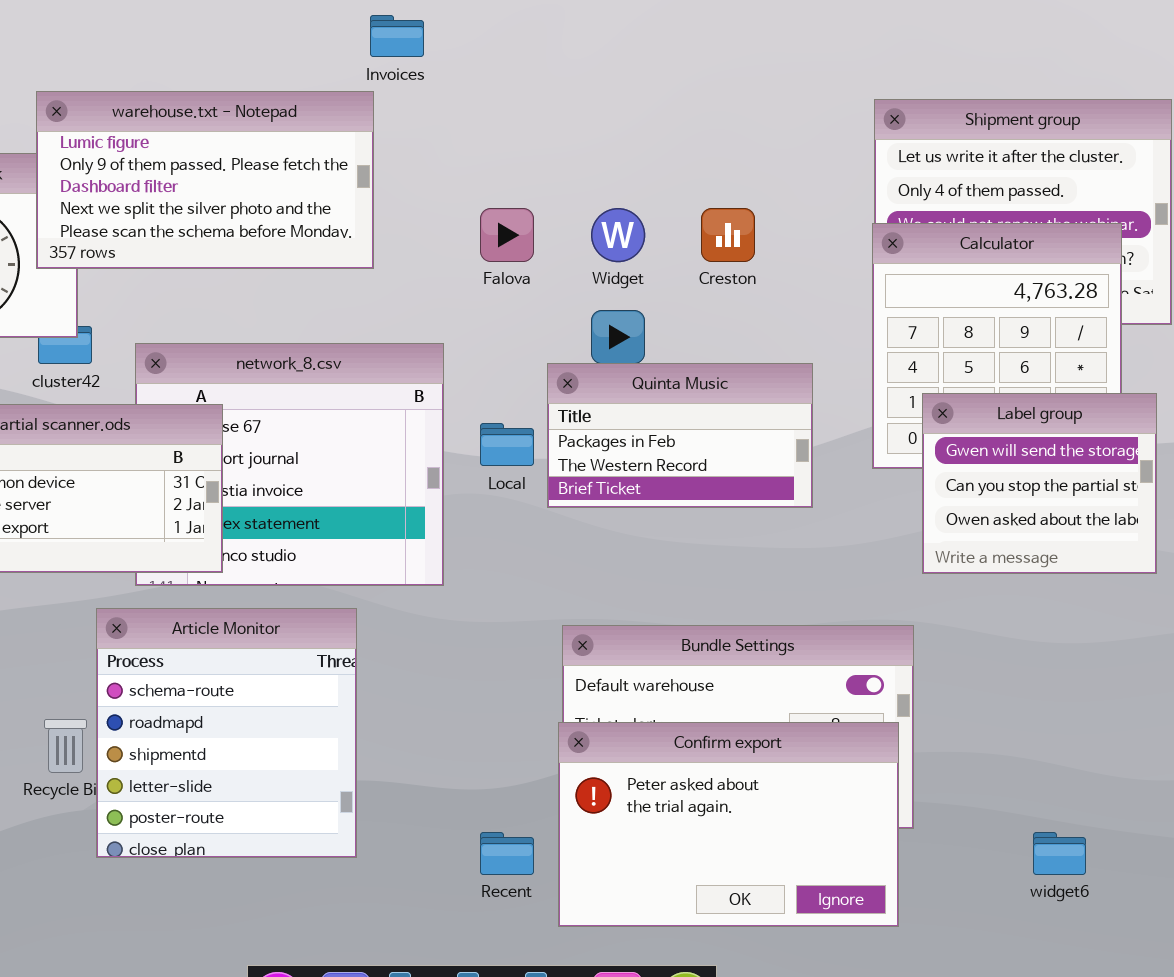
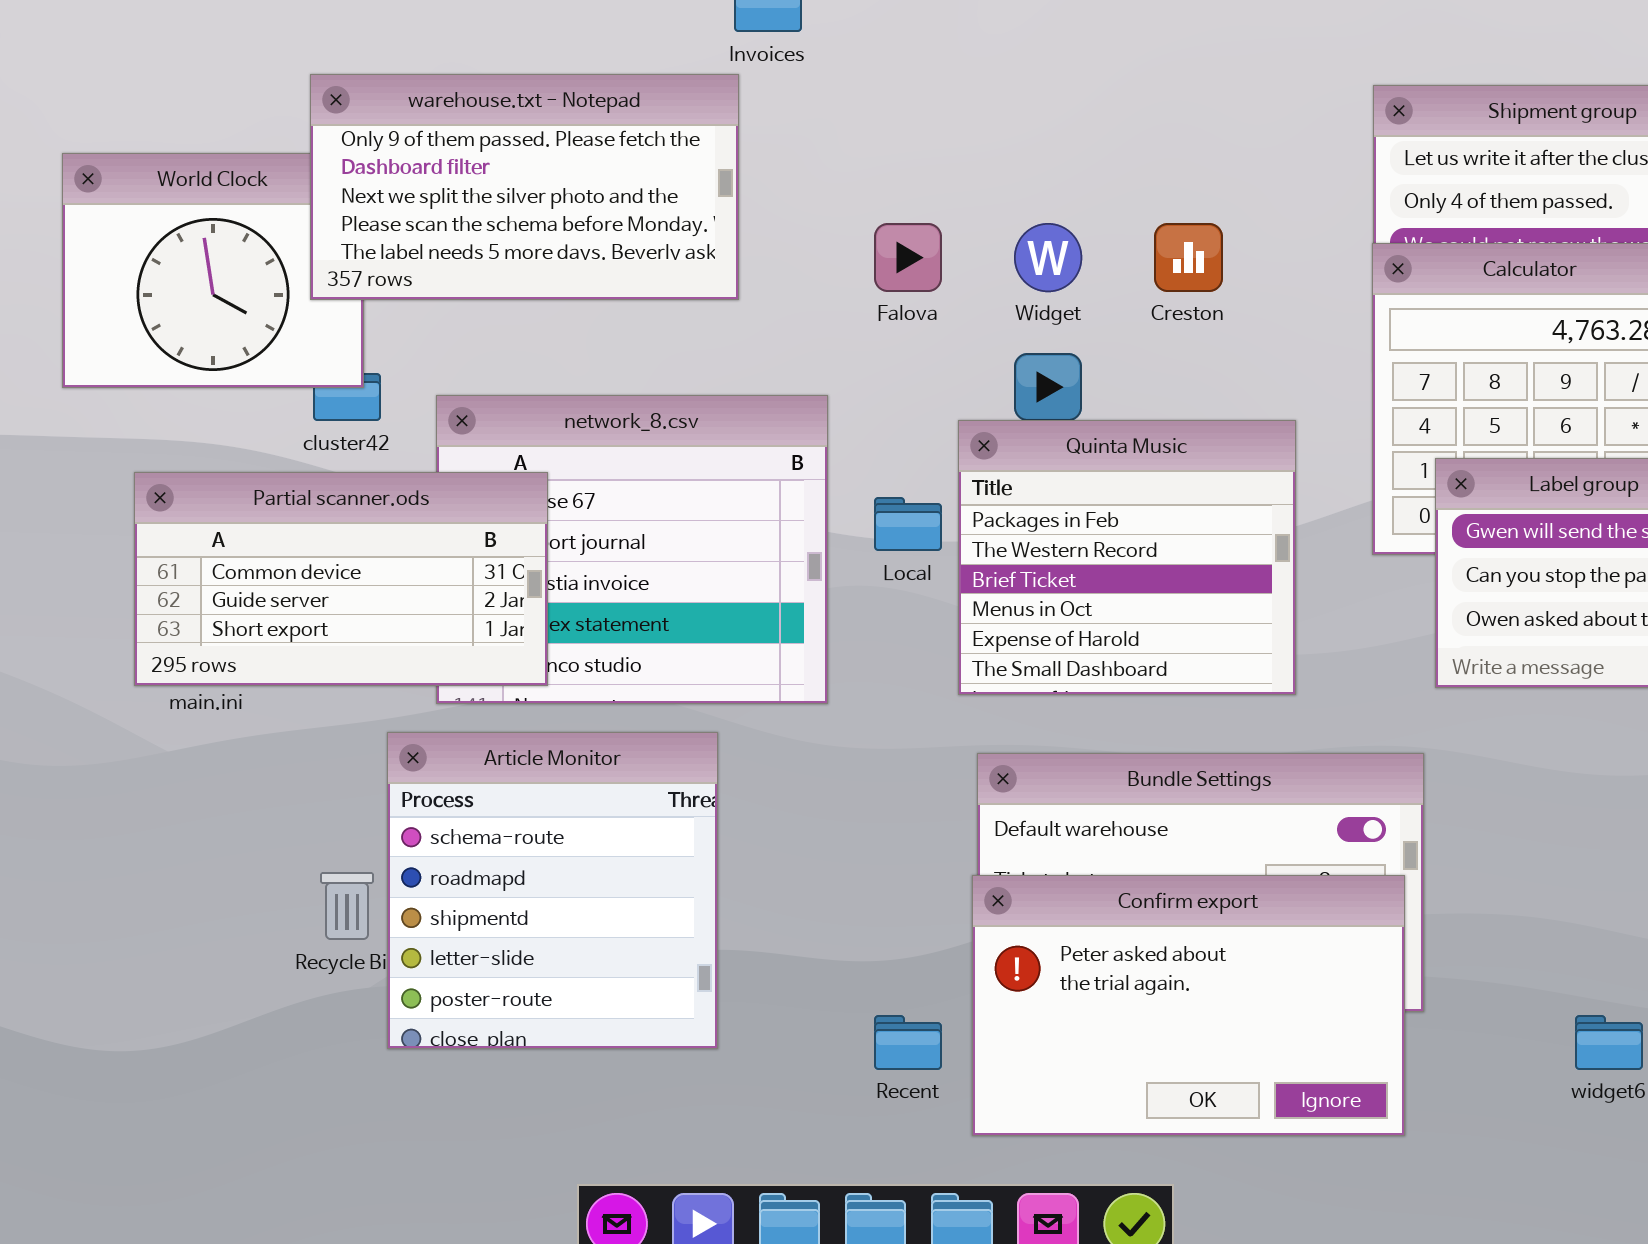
warehouse.txt - Notepad: [36,91,374,269] -> [310,74,739,300], scrolled down 1 row
Quinta Music: [547,363,813,508] -> [958,420,1296,695], resized

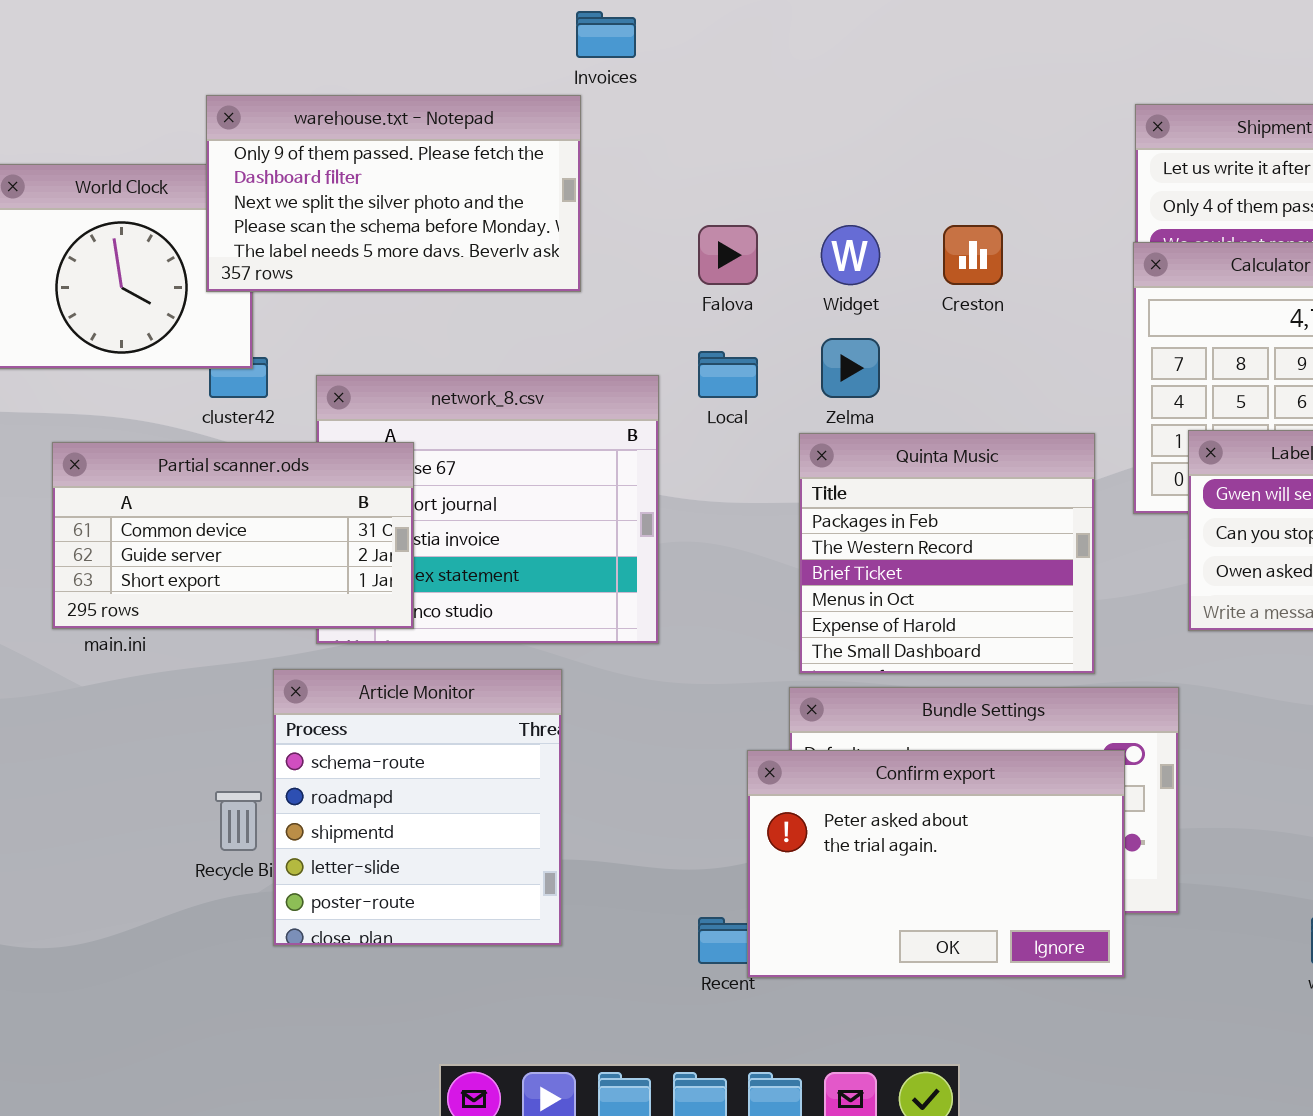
Quinta Music: [958,420,1296,695] -> [799,433,1095,674], moved
Local: [874,497,942,551] -> [698,351,758,398], moved
Confirm export: [972,875,1405,1136] -> [747,750,1125,978], moved

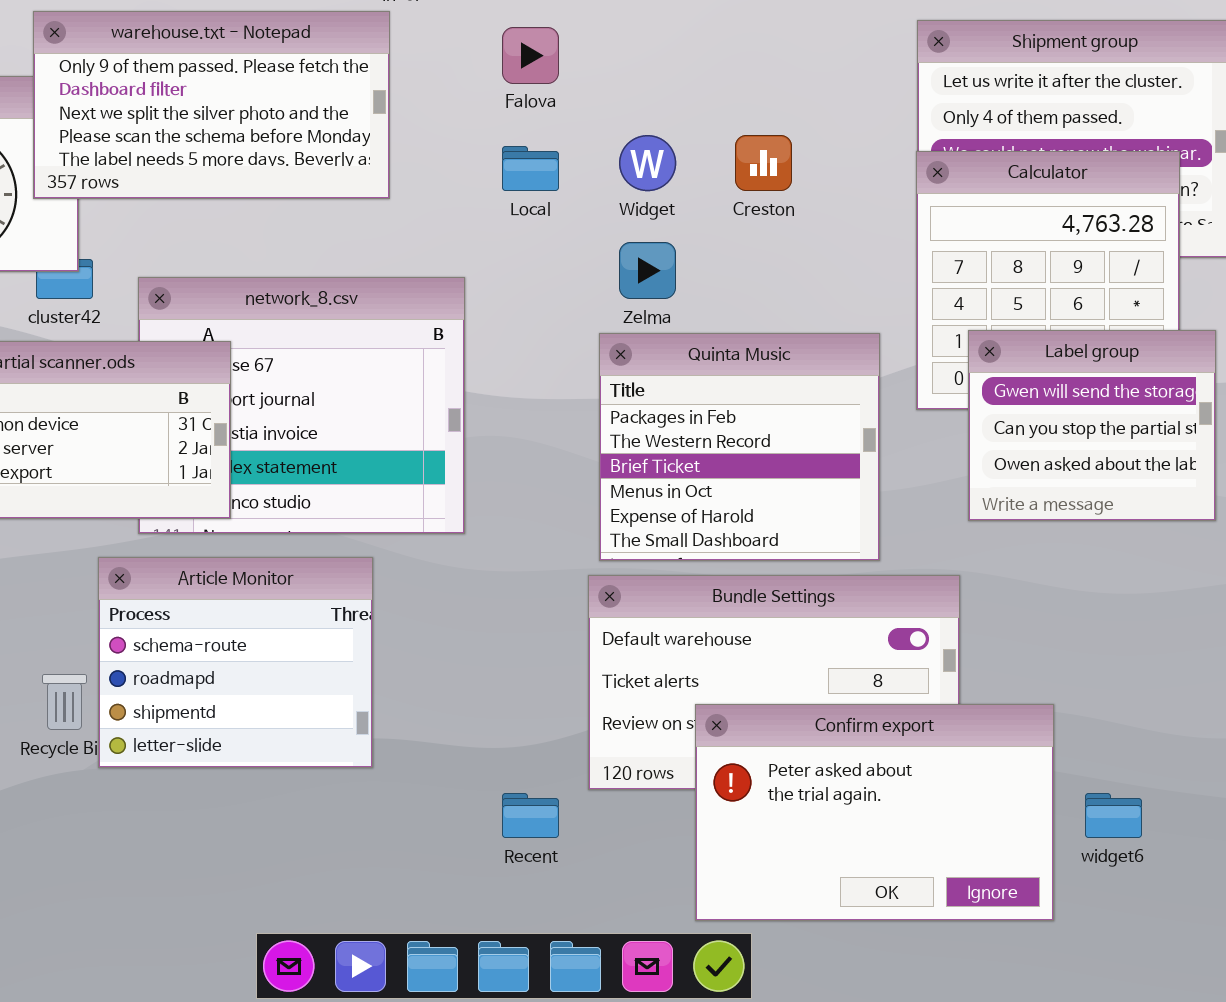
Falova: [698,225,758,285] -> [502,27,559,84], moved
Local: [698,351,758,398] -> [502,146,559,191], moved
Article Monitor: [273,669,562,946] -> [98,557,373,768], resized
Confirm export: [747,750,1125,978] -> [695,704,1054,921], moved

